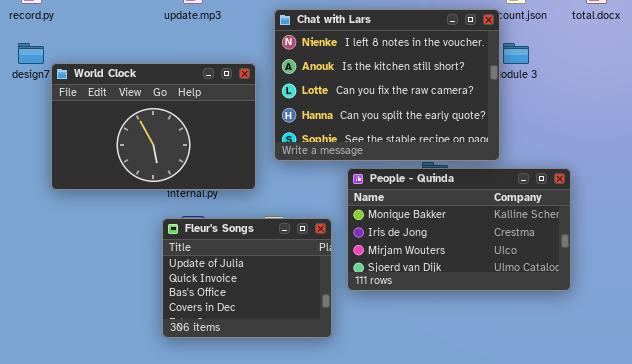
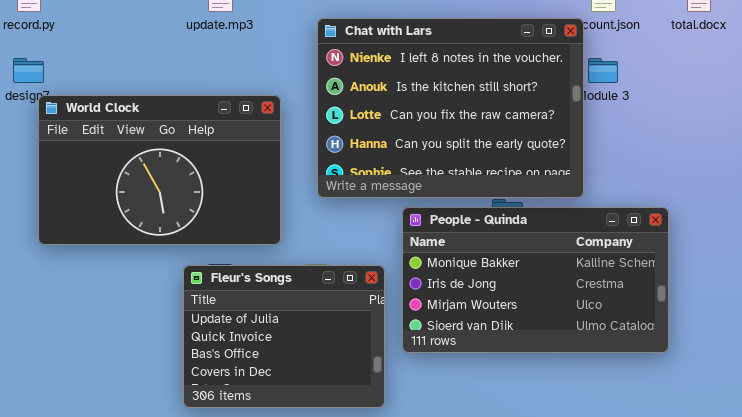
World Clock: [51,63,256,190] -> [38,95,281,245], moved

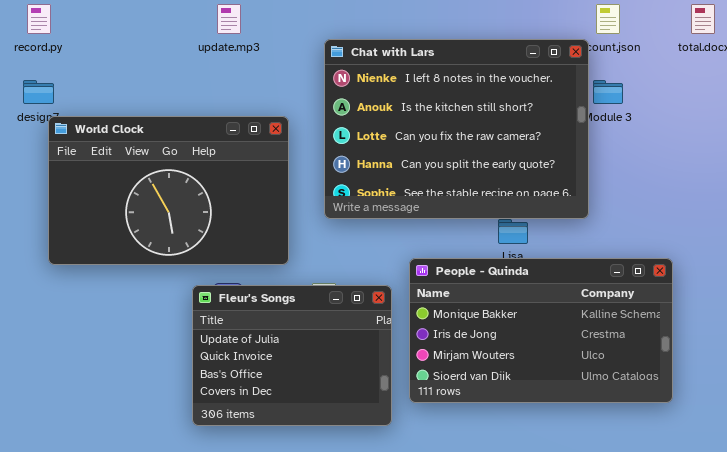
People - Quinda: [402,207,669,353] -> [409,258,673,403], moved

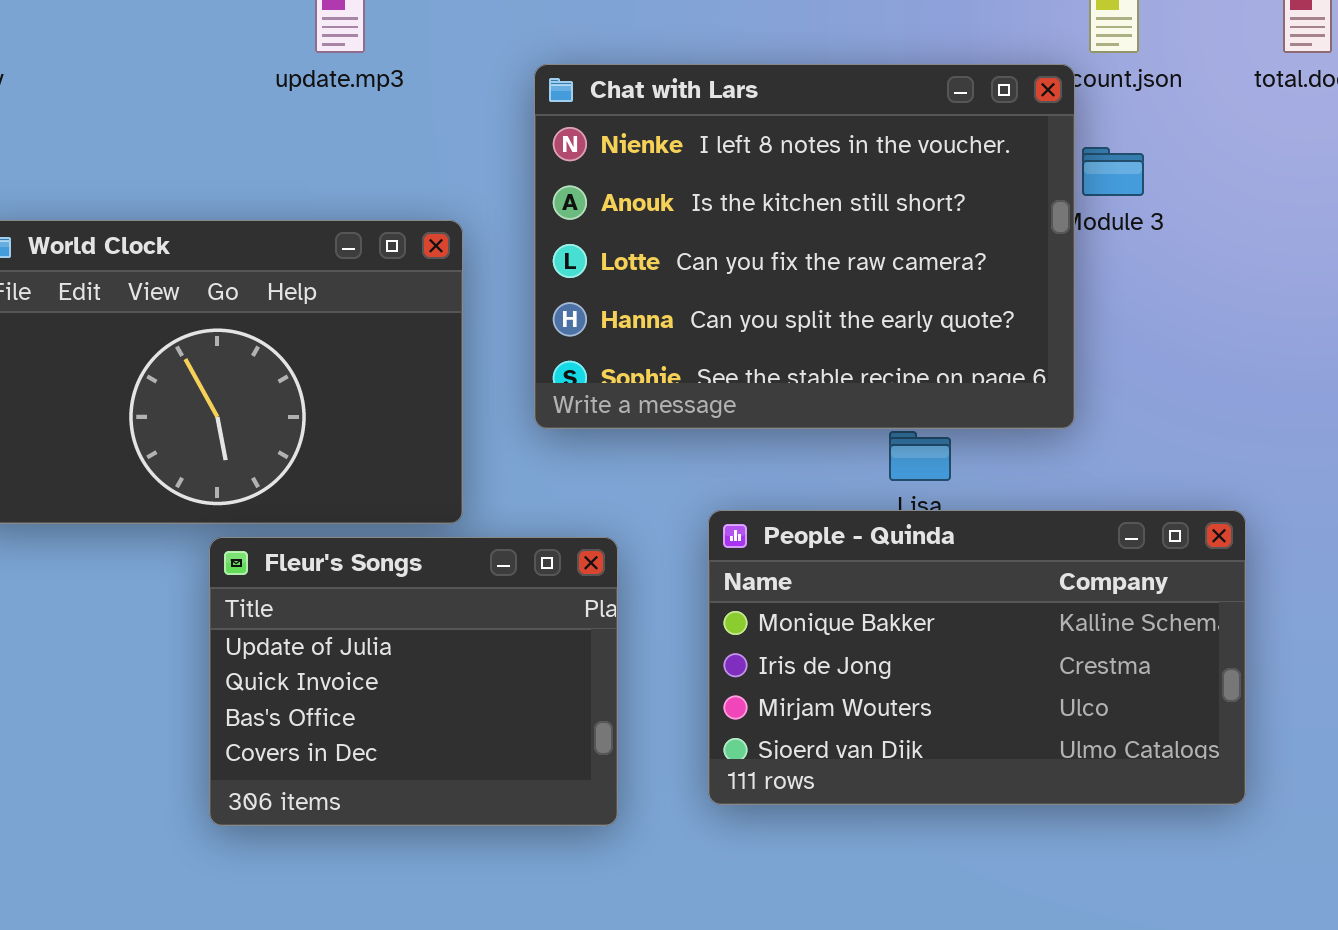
Fleur's Songs: [192,285,392,426] -> [209,537,618,826], moved

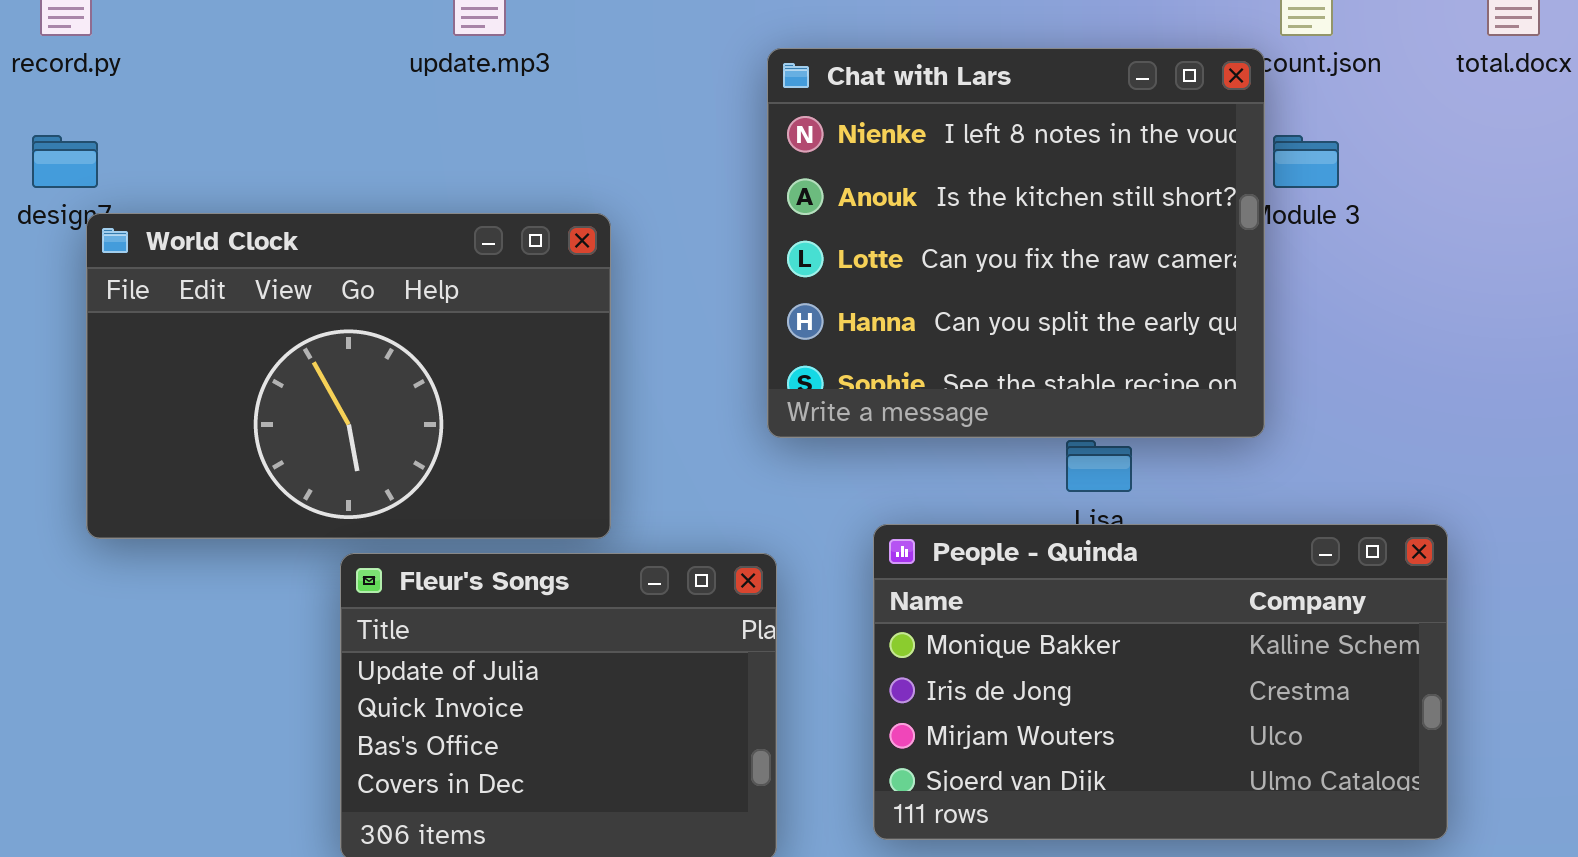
Chat with Lars: [534,64,1075,429] -> [767,48,1265,438], resized

